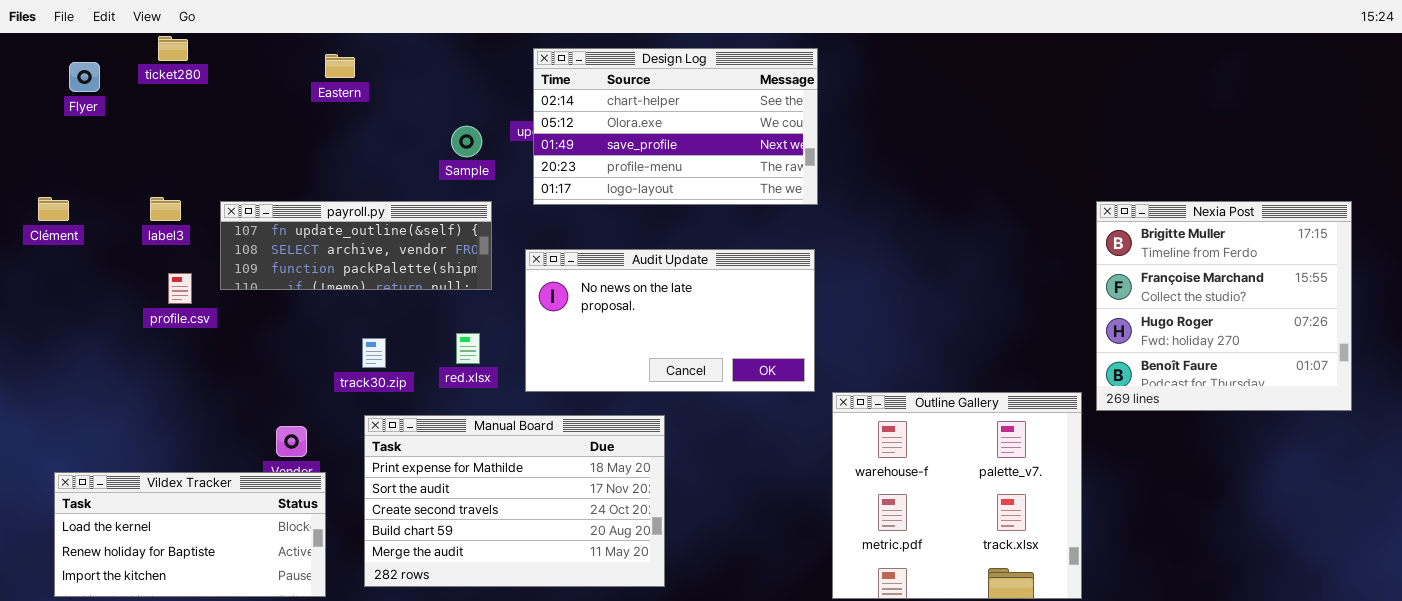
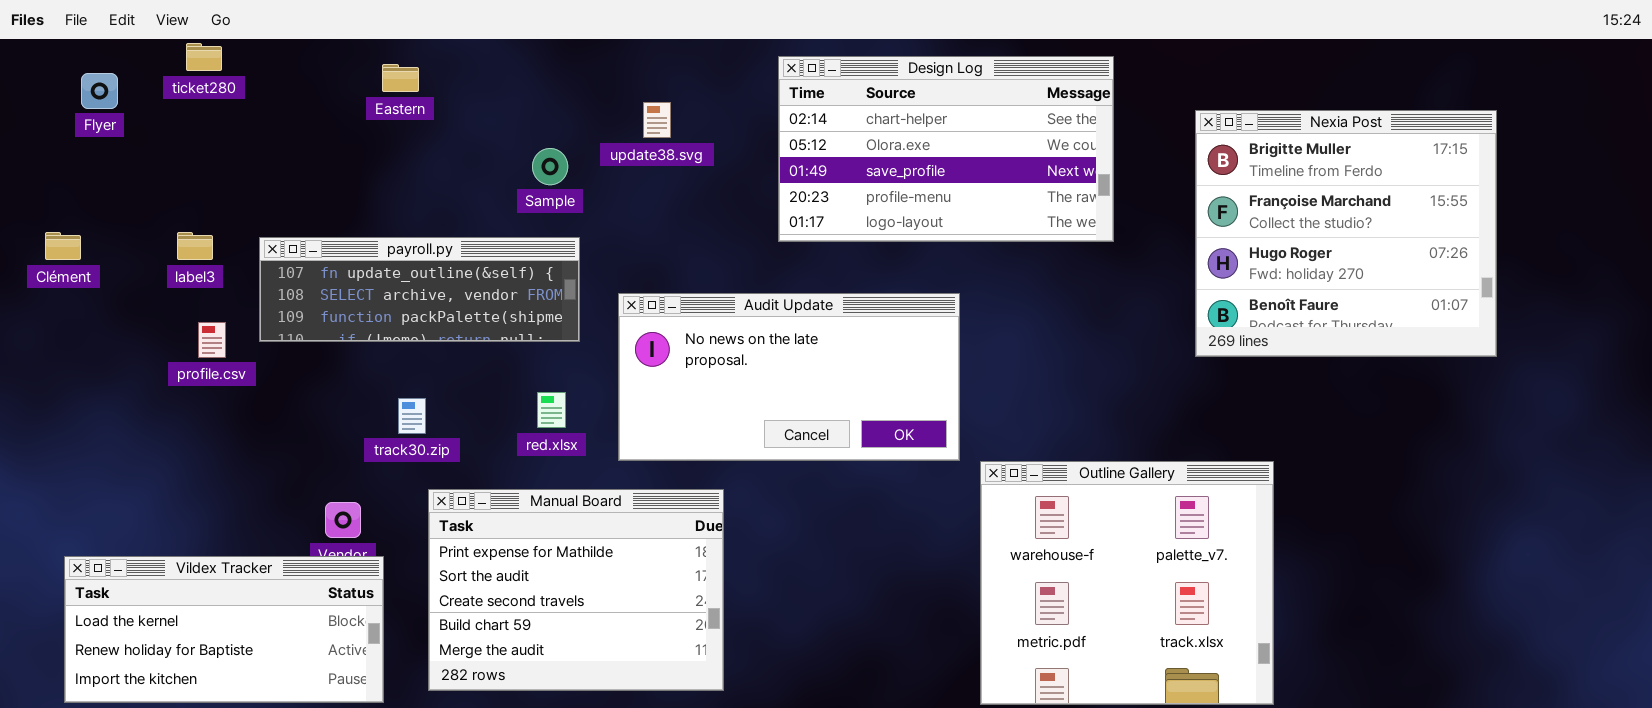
Design Log: [533,48,818,205] -> [778,56,1114,242], moved
Nexia Post: [1096,201,1352,411] -> [1195,110,1497,357], moved
track30.zip: [362,338,386,368] -> [398,398,426,434], moved
Manual Board: [364,415,665,587] -> [428,489,724,691], resized

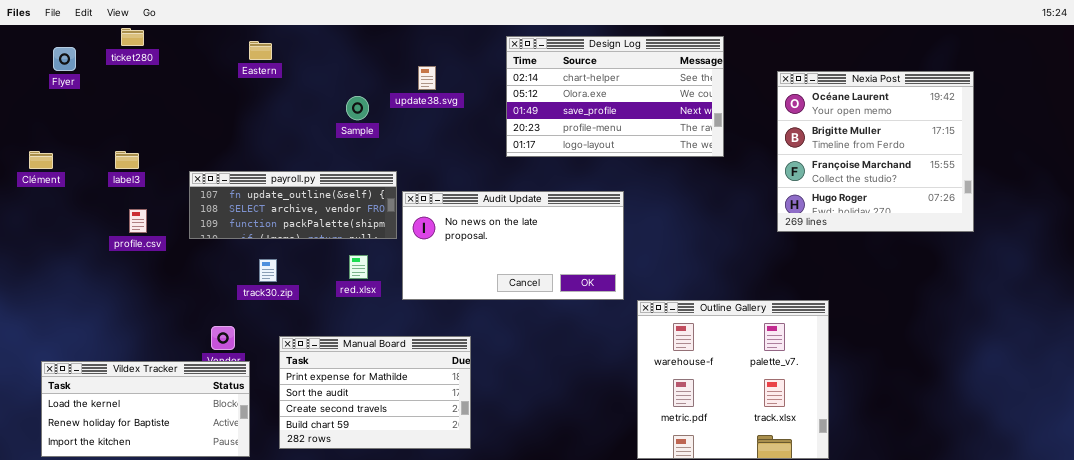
Nexia Post: [1195,110,1497,357] -> [777,71,974,232], scrolled up 1 row
payroll.py: [259,237,580,342] -> [189,171,397,239], moved
Manual Board: [428,489,724,691] -> [279,336,471,449], resized

